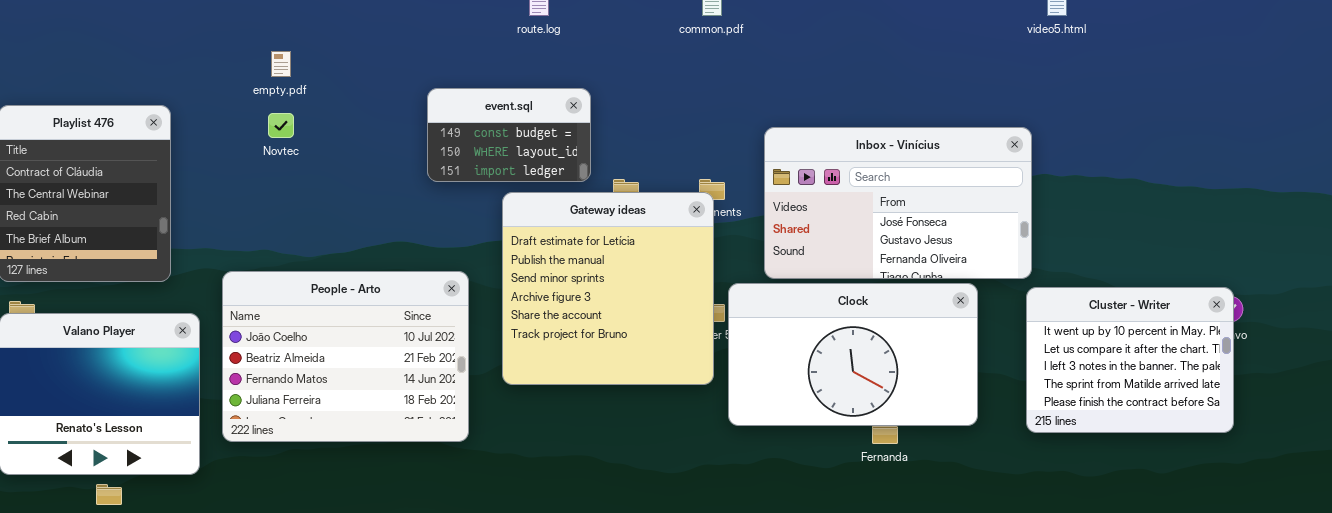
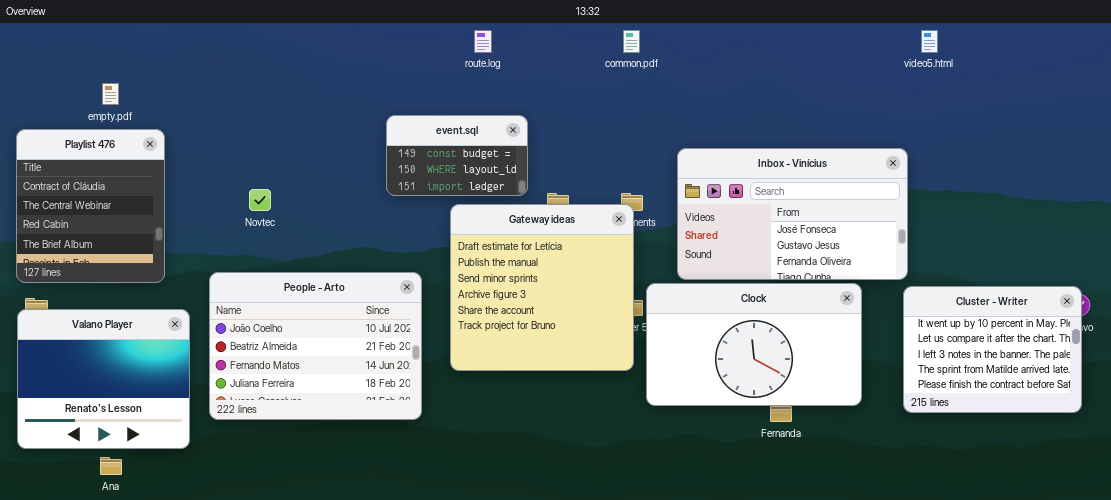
empty.pdf: [271,51,291,77] -> [102,83,119,105], moved
Novtec: [268,113,294,138] -> [249,189,271,211], moved

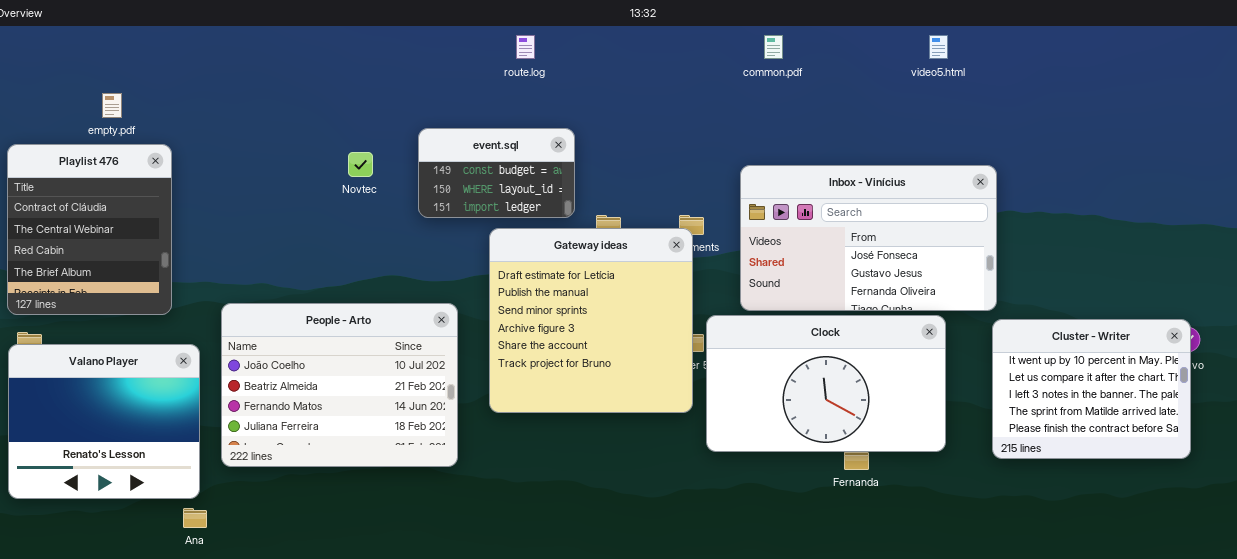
common.pdf: [623,30,640,53] -> [764,35,783,59], moved
video5.html: [921,30,938,53] -> [929,35,948,59], moved
Novtec: [249,189,271,211] -> [348,152,373,177], moved
Ana: [100,457,122,475] -> [183,508,207,528], moved

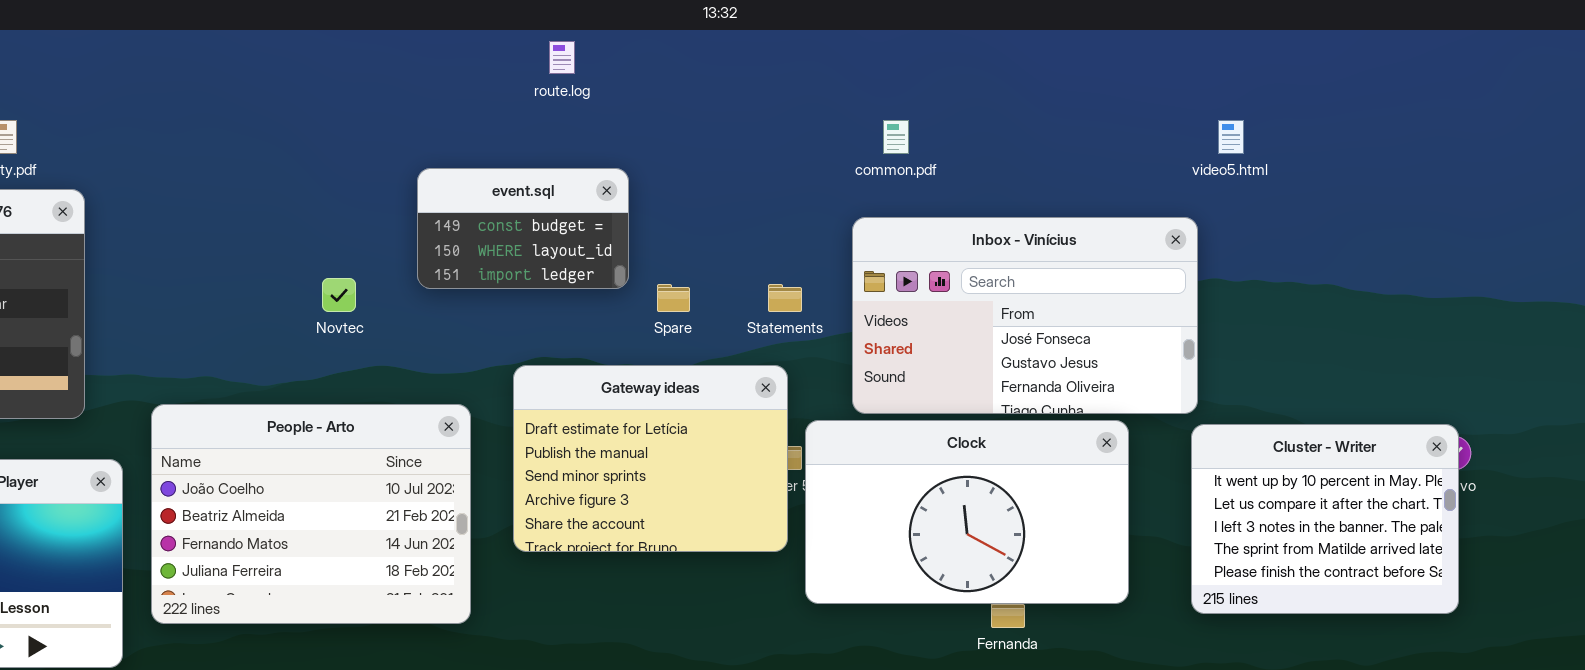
common.pdf: [764,35,783,59] -> [883,120,909,154], moved
video5.html: [929,35,948,59] -> [1218,120,1244,154], moved
Novtec: [348,152,373,177] -> [322,278,356,312], moved
Gateway ideas: [489,228,693,413] -> [513,365,788,552], resized

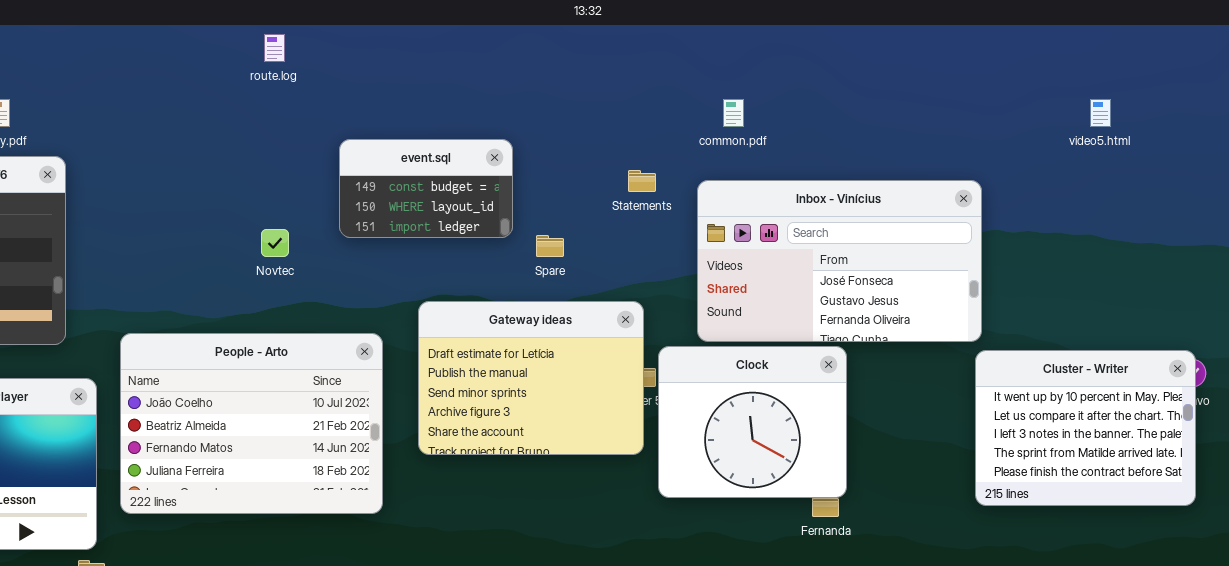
route.log: [549,41,575,74] -> [264,34,285,62], moved
video5.html: [1218,120,1244,154] -> [1090,99,1111,127], moved
Statements: [768,284,802,312] -> [628,170,656,192], moved
Clock: [805,420,1129,604] -> [658,346,847,498], resized

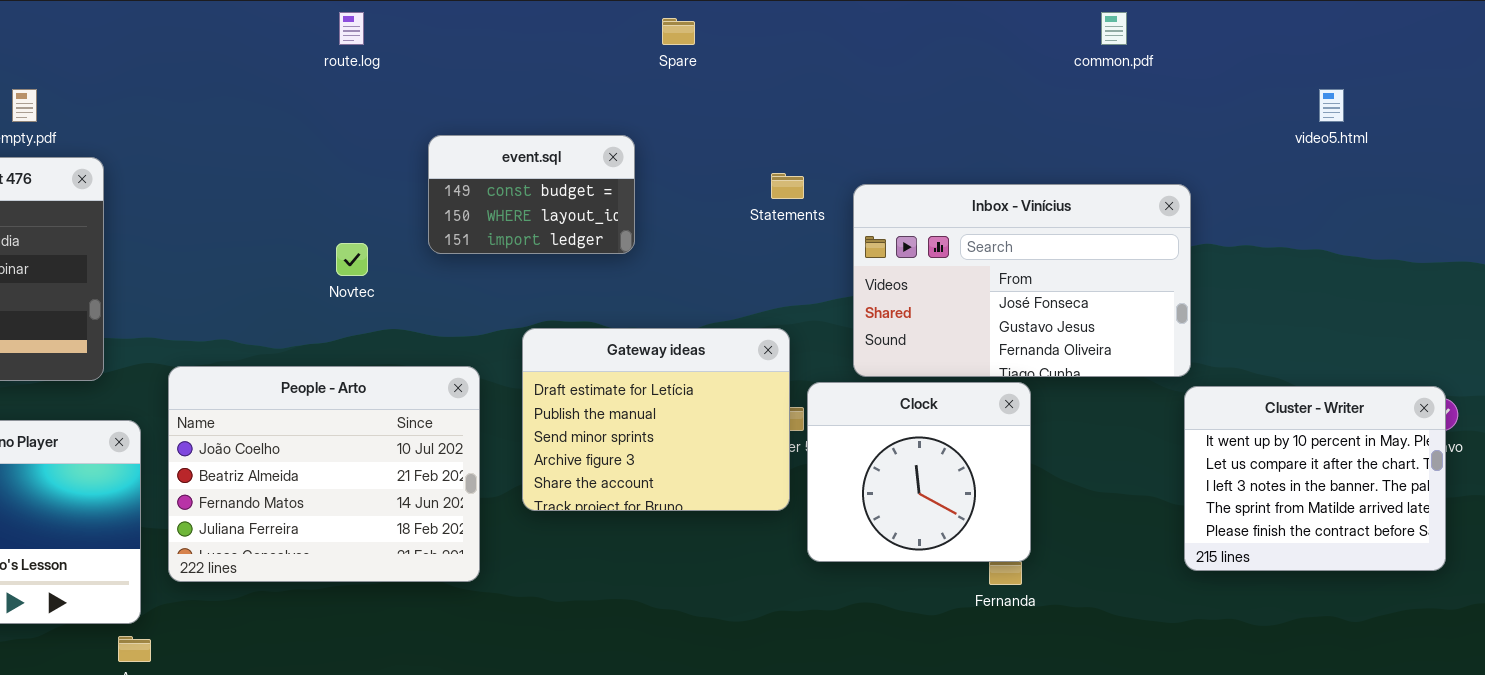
common.pdf: [723,99,744,127] -> [1101,12,1127,45], moved
Spare: [536,235,564,257] -> [662,18,695,45], moved

